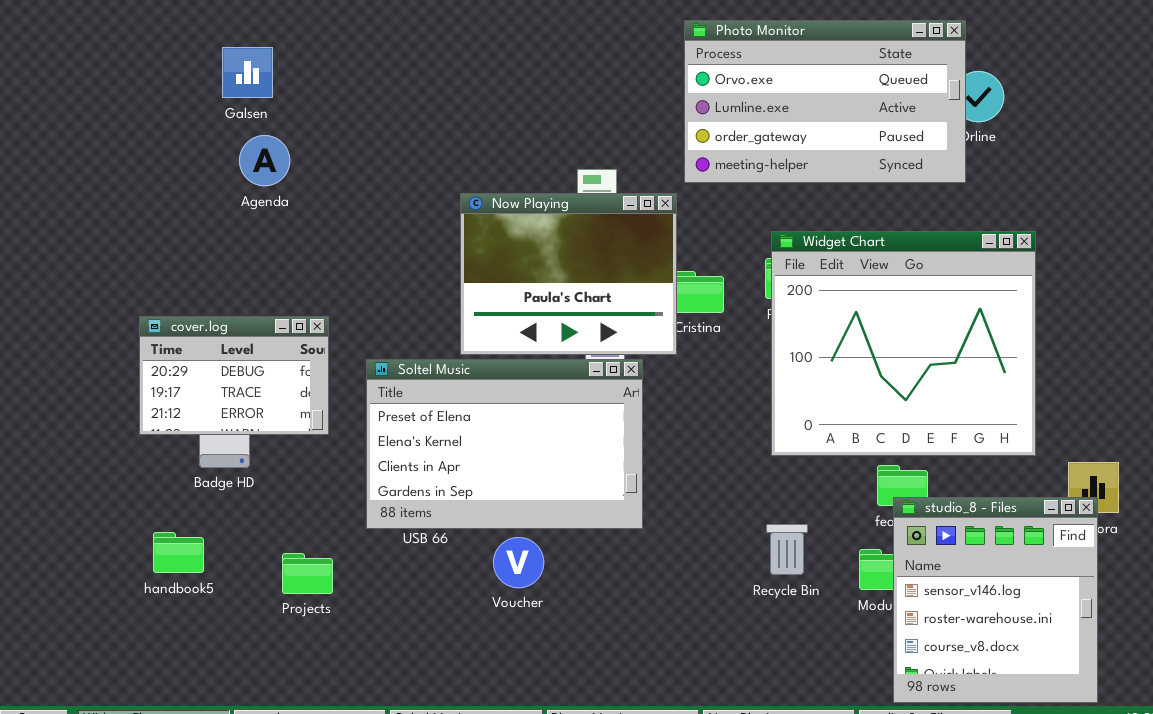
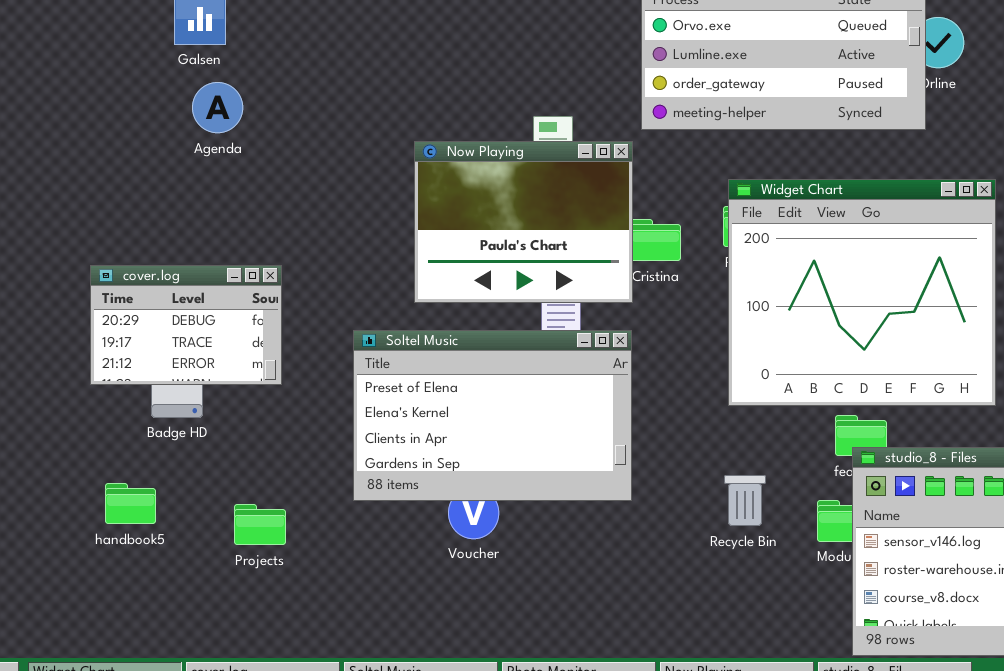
Soltel Music: [366,359,643,529] -> [353,330,632,501], moved

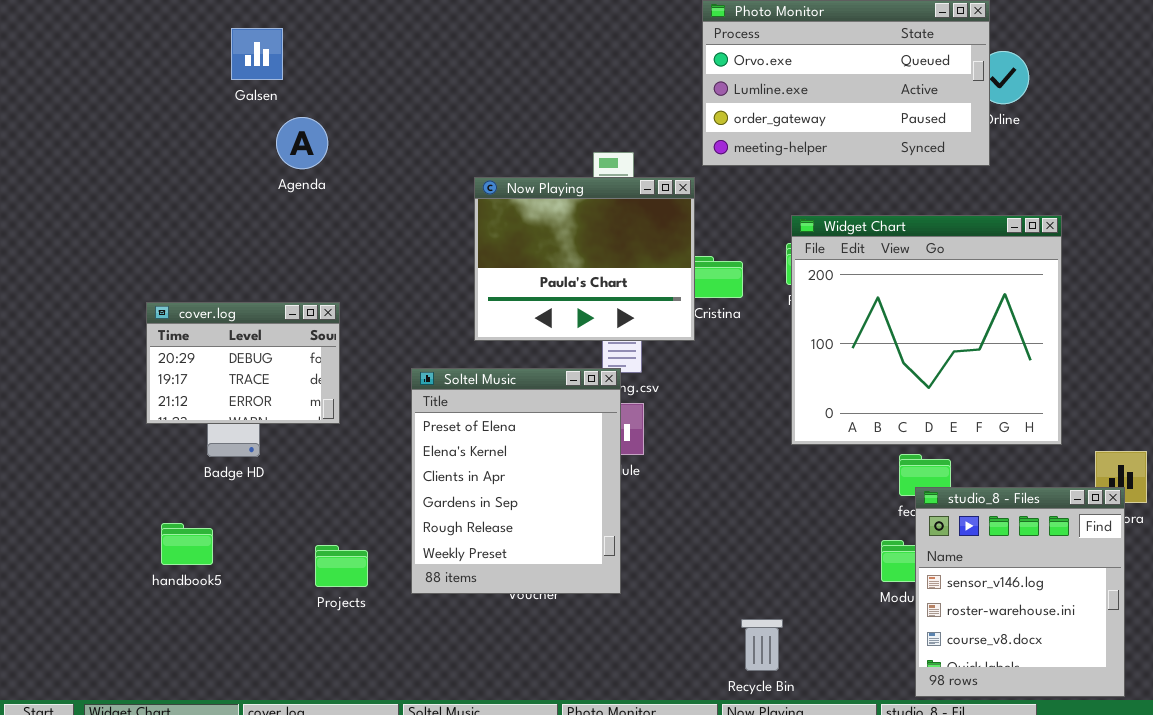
Agenda: [192,82,243,133] -> [276,117,328,169], moved
Soltel Music: [353,330,632,501] -> [411,368,621,594], resized
Recycle Bin: [724,475,766,526] -> [741,619,783,671], moved
Projects: [234,504,286,545] -> [315,545,368,587], moved

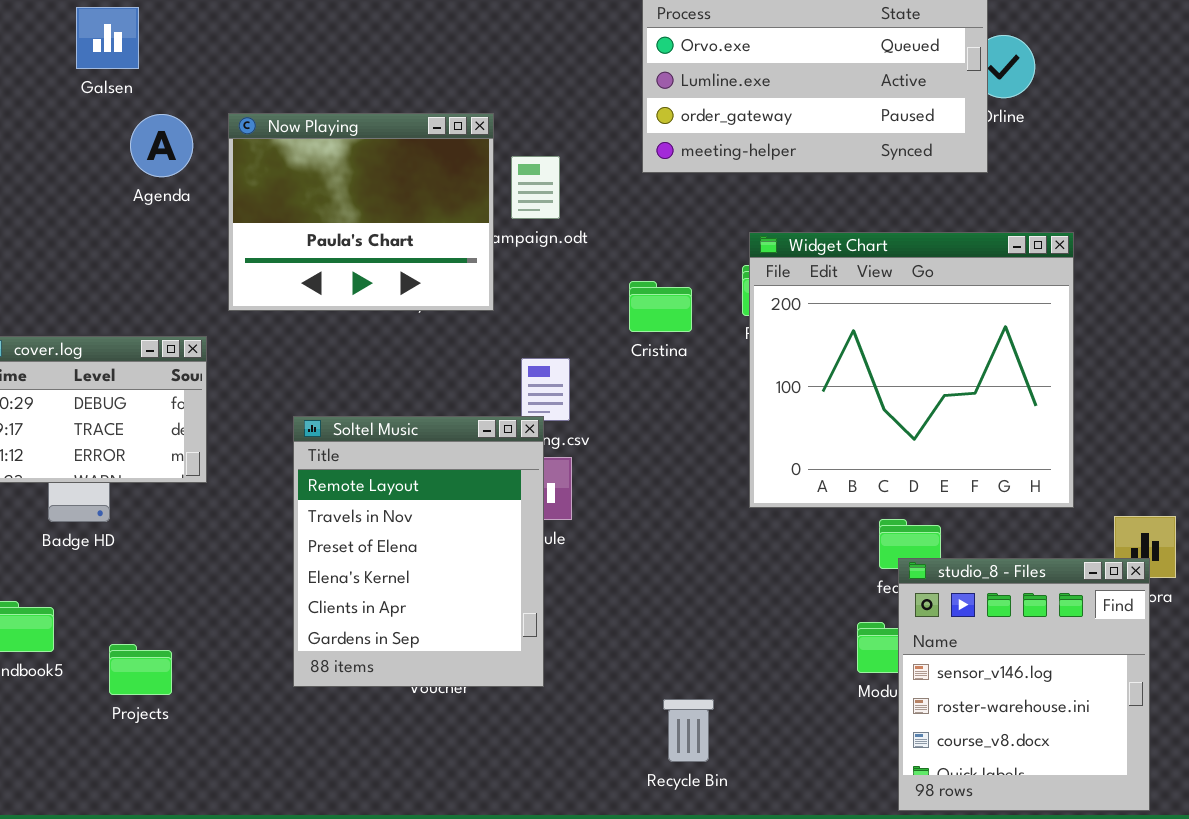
Now Playing: [474,177,695,341] -> [228,113,494,311], moved
Soltel Music: [411,368,621,594] -> [293,416,544,687], scrolled up 2 rows
Projects: [315,545,368,587] -> [109,644,172,695], moved
Recycle Bin: [741,619,783,671] -> [663,699,714,762], moved

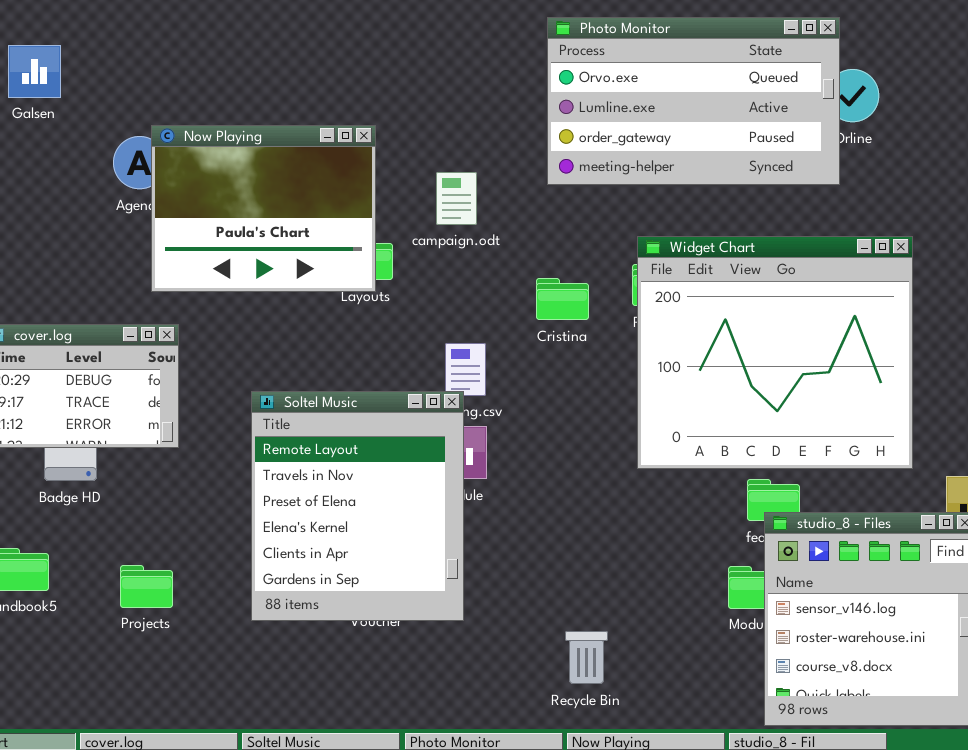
Galsen: [76,7,139,69] -> [8,45,61,98], moved
Now Playing: [228,113,494,311] -> [151,125,376,292], moved
Projects: [109,644,172,695] -> [120,565,173,608], moved

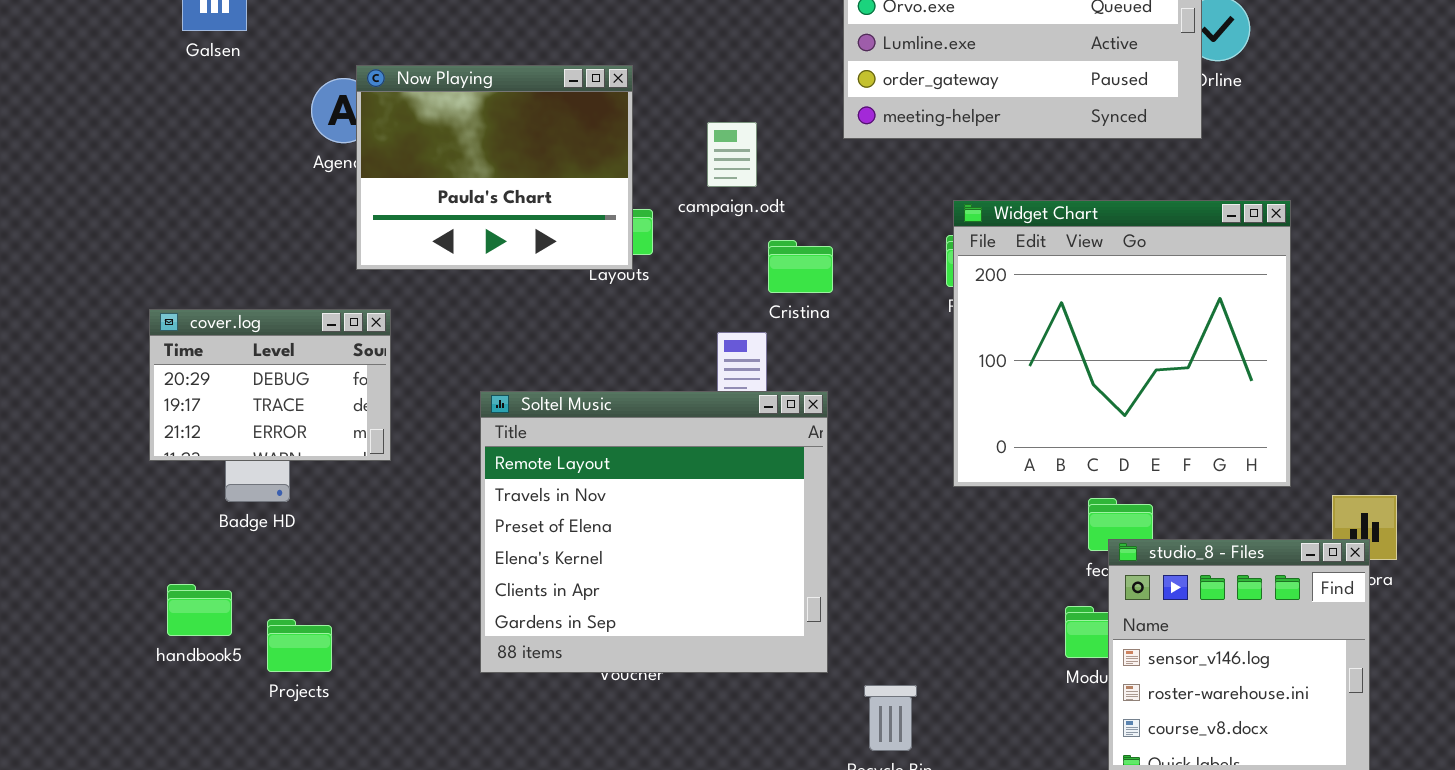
Cristina: [536,278,589,320] -> [768,240,833,293], moved
Soltel Music: [251,391,464,621] -> [480,391,828,673], resized
Projects: [120,565,173,608] -> [267,619,332,672], moved

